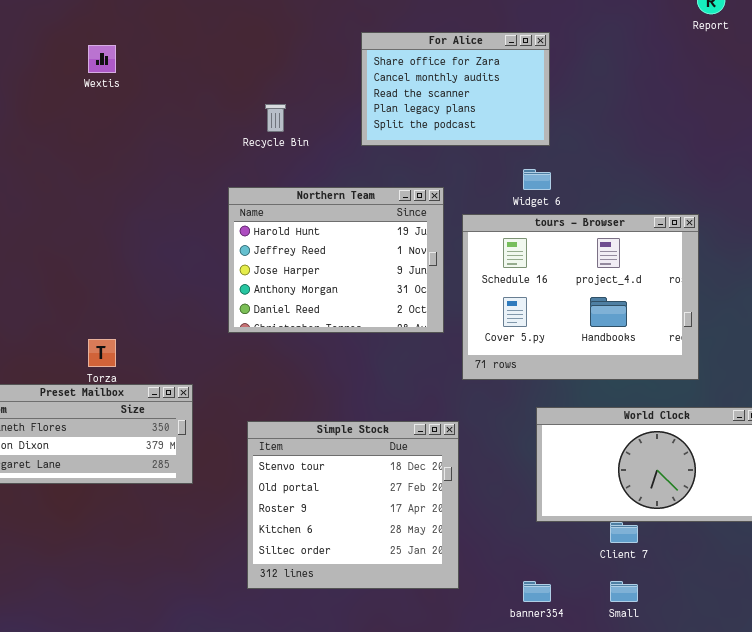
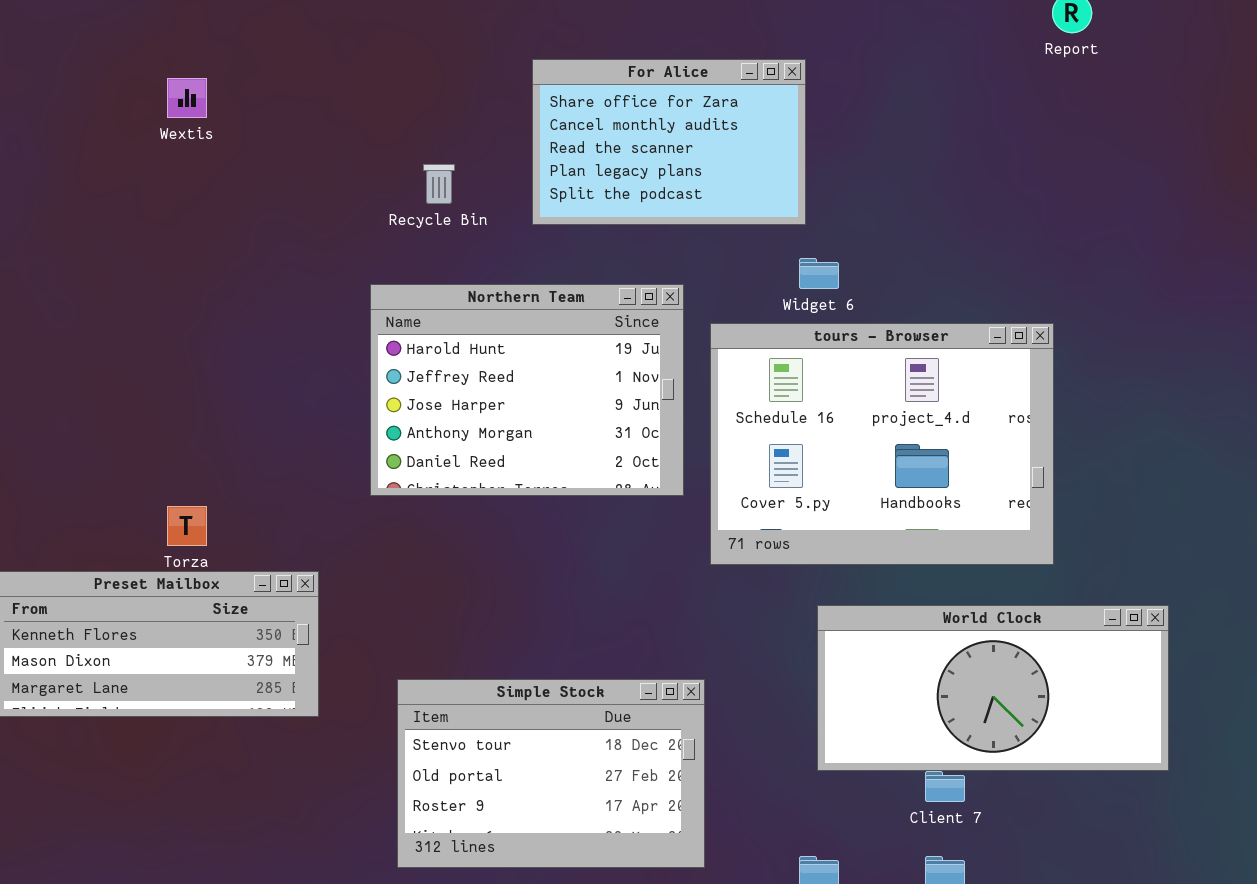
For Alice: [361,32,550,146] -> [532,59,806,225], moved
Simple Stock: [247,421,459,589] -> [397,679,705,868], resized

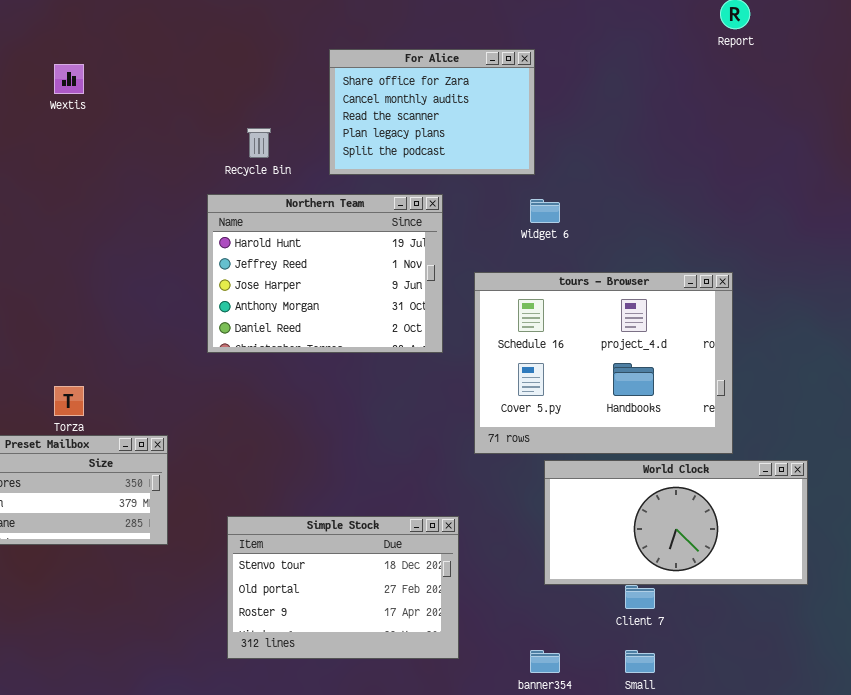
Northern Team: [370,284,684,496] -> [207,194,443,353], moved
tours - Browser: [710,323,1054,565] -> [474,272,733,454], moved

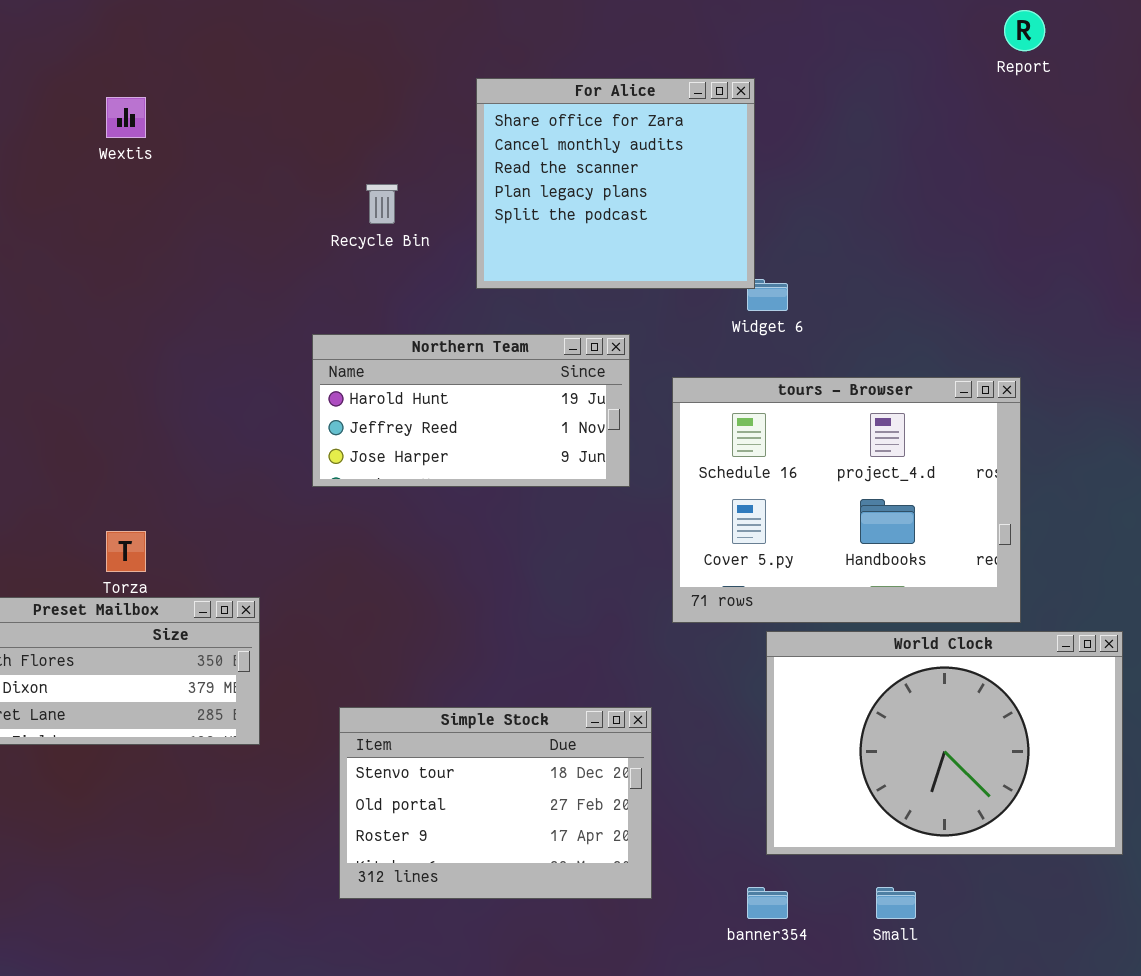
For Alice: [329,49,535,175] -> [476,78,755,289], resized
Northern Team: [207,194,443,353] -> [312,334,630,487], resized
World Clock: [544,460,808,585] -> [766,631,1123,855], resized

